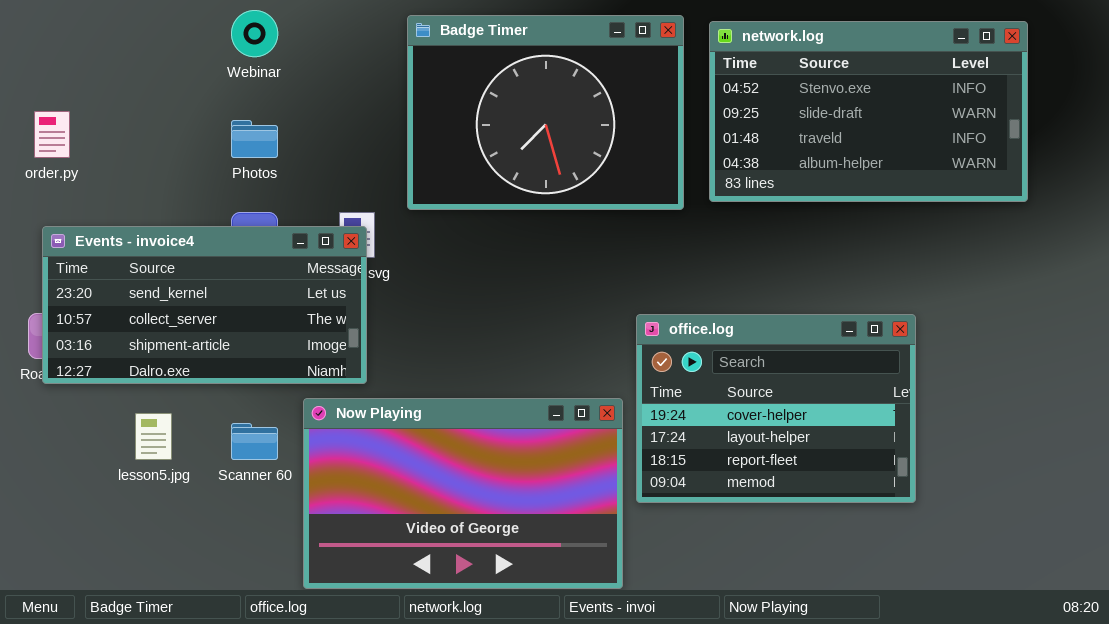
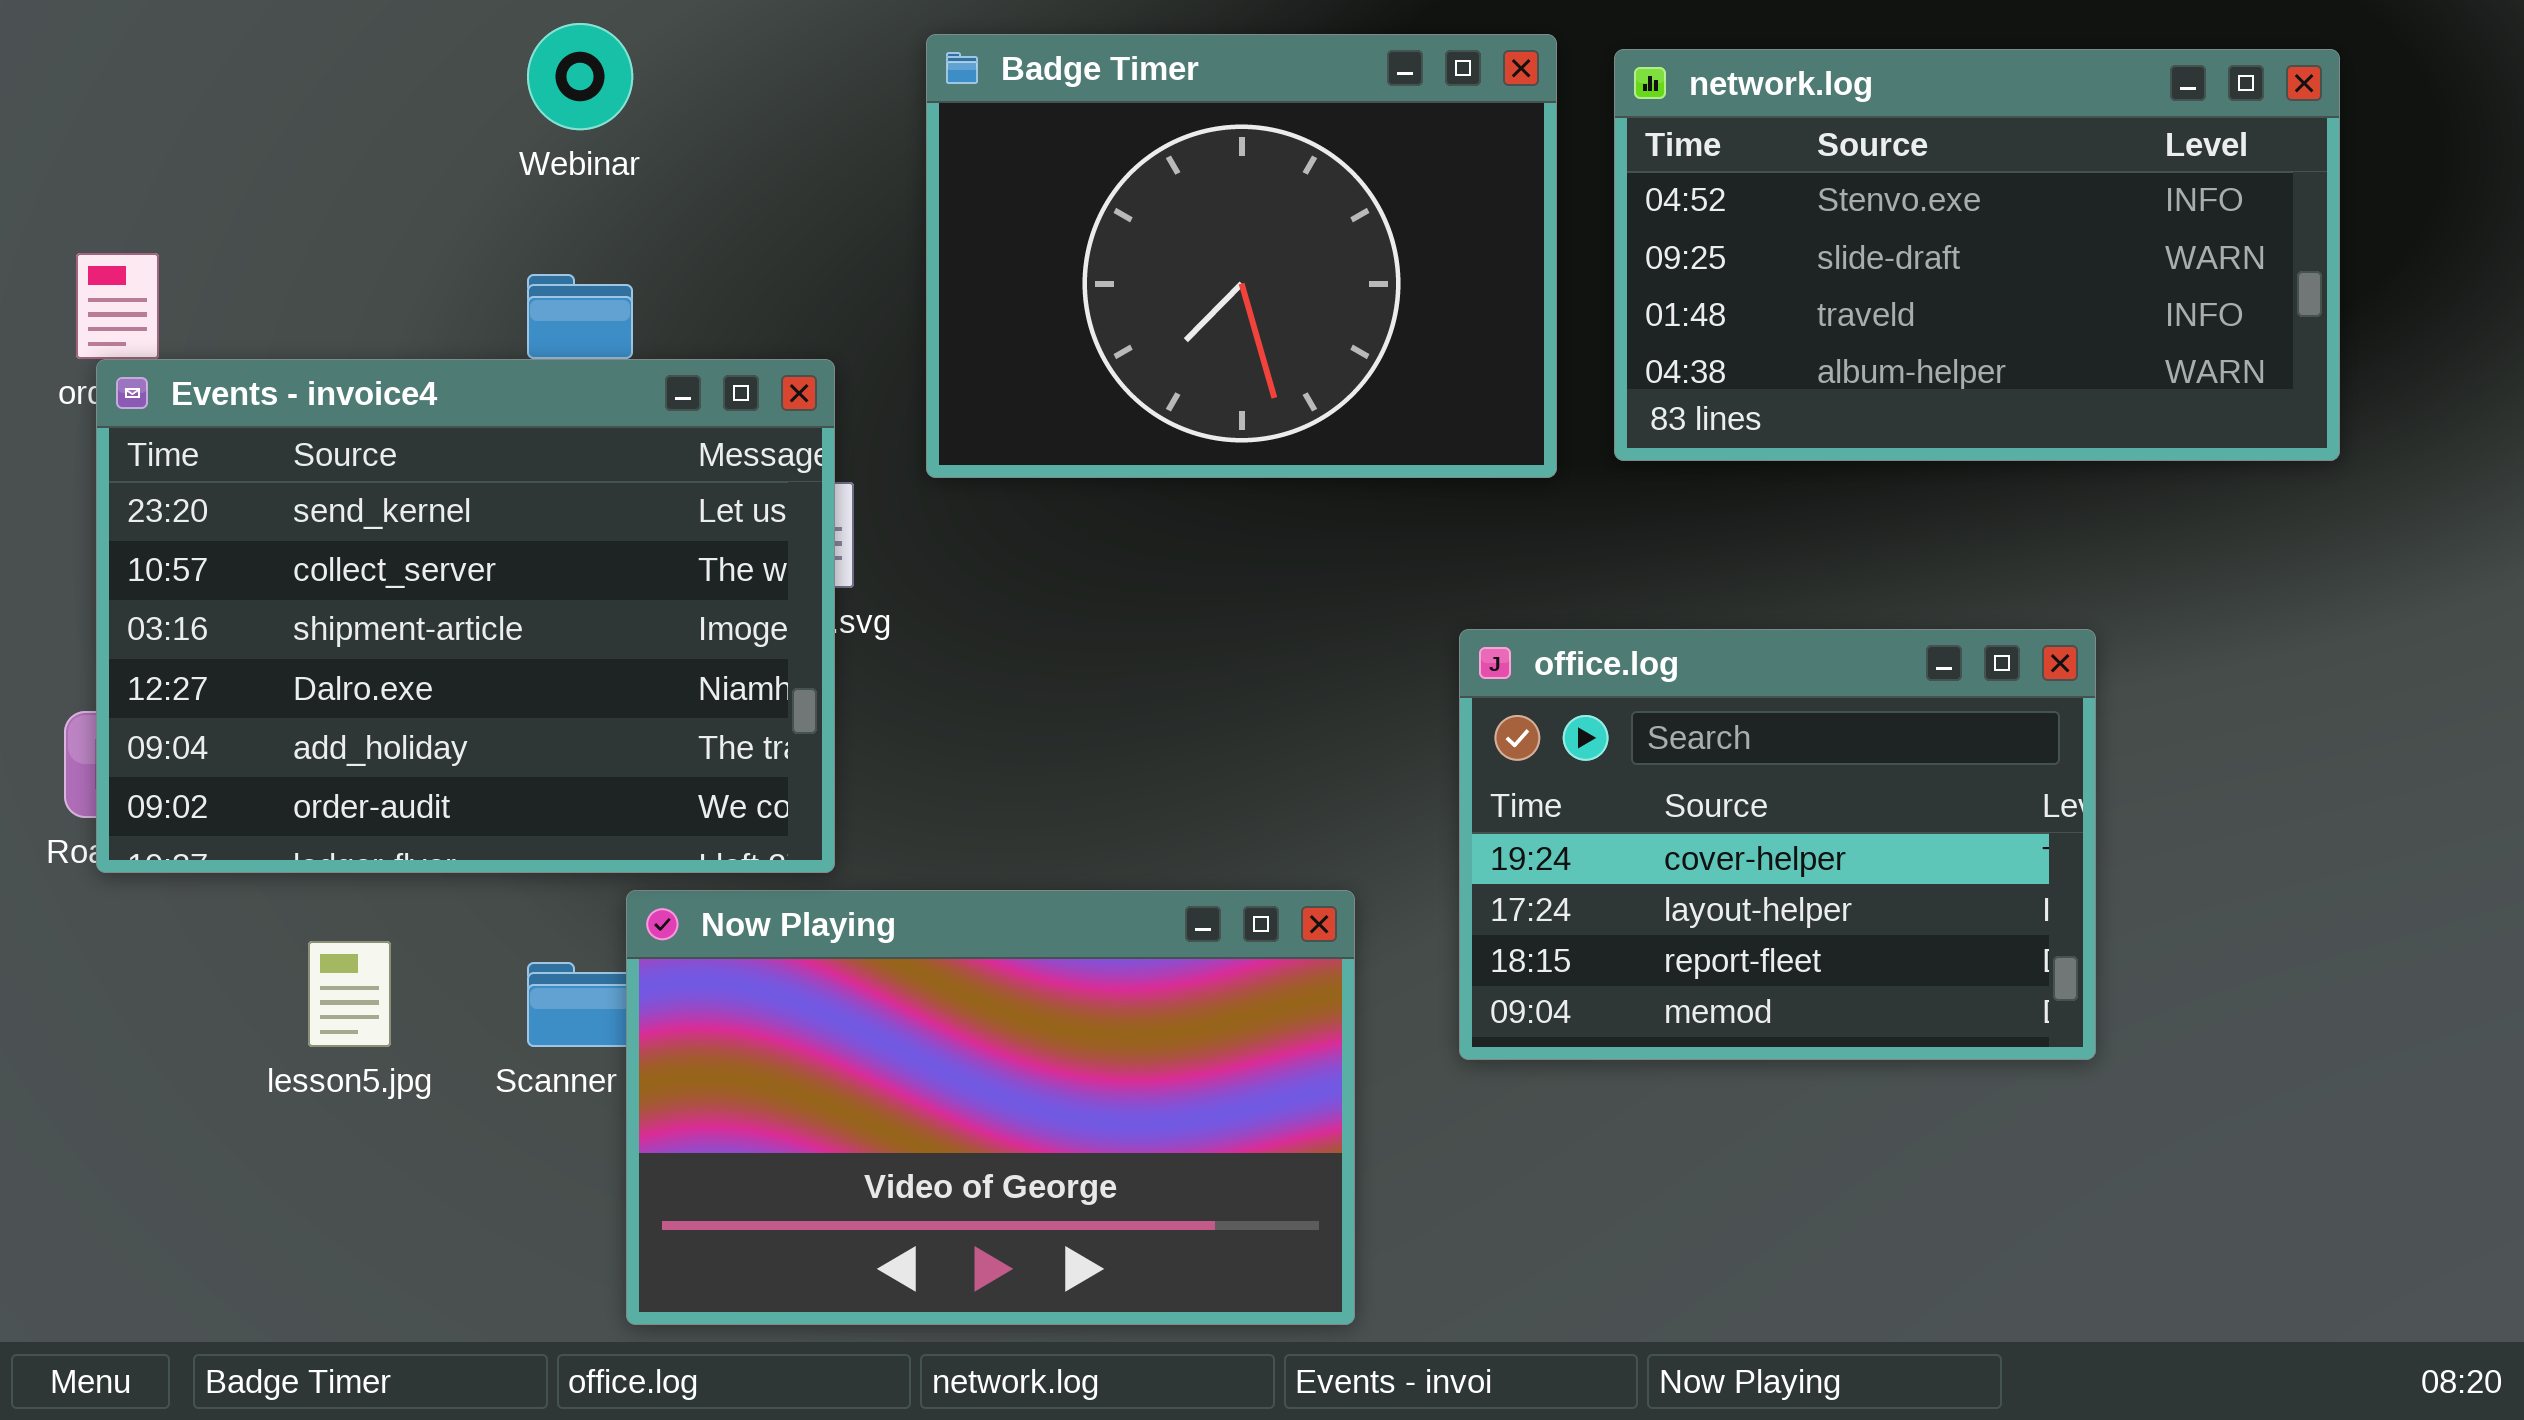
Events - invoice4: [42,226,367,384] -> [96,359,835,873], resized
office.log: [636,314,916,503] -> [1459,629,2096,1060], moved
Now Playing: [303,398,623,589] -> [626,890,1355,1325], moved

